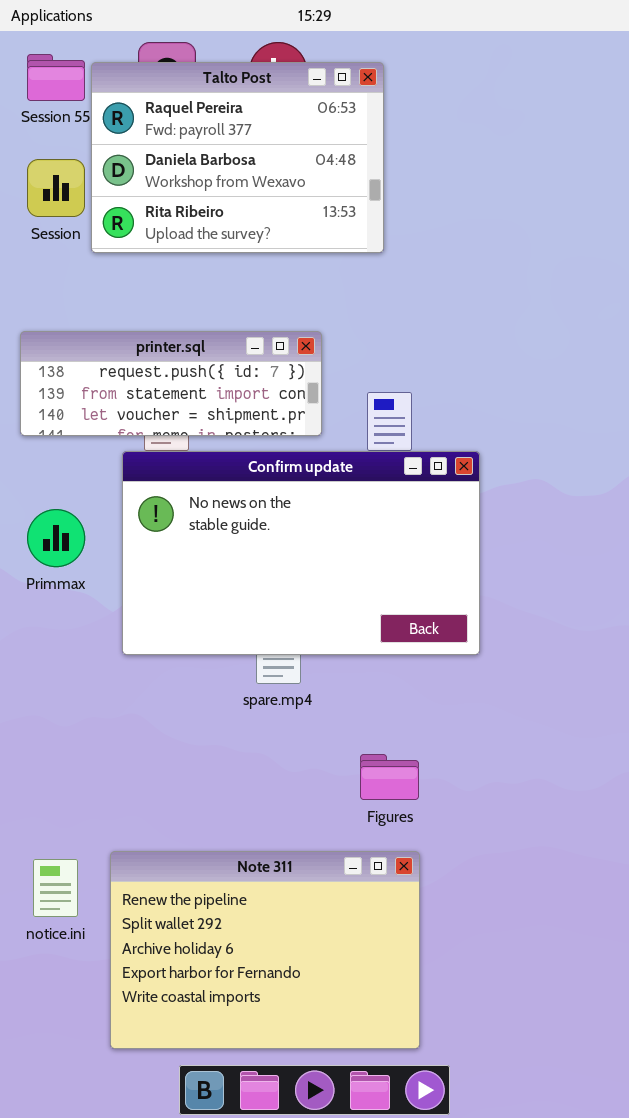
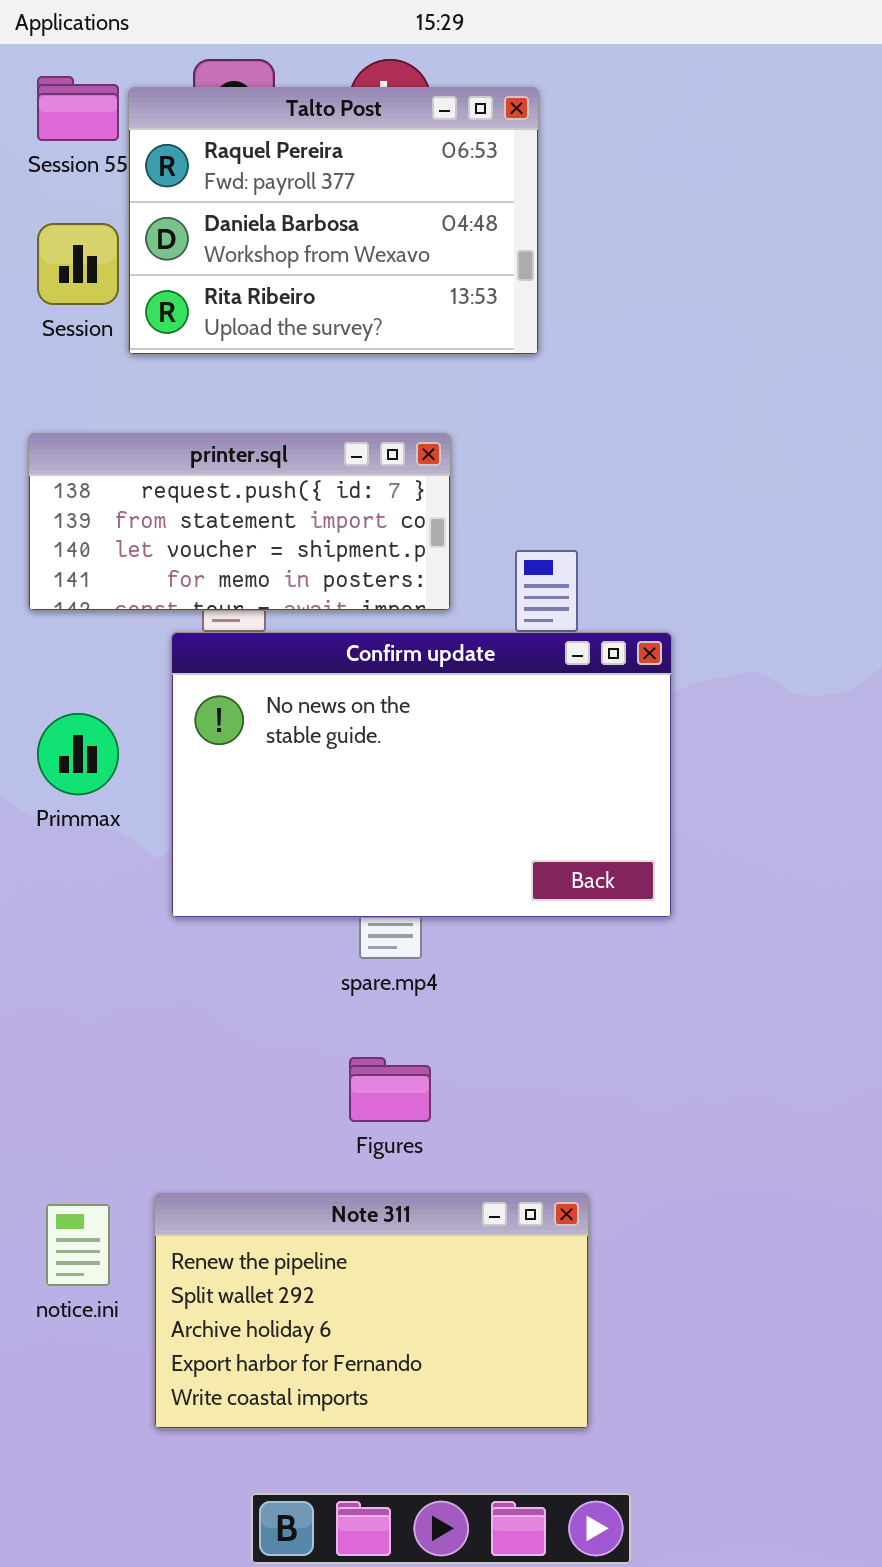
printer.sql: [20,331,322,436] -> [28,433,451,611], resized
Figures: [360,754,419,800] -> [349,1057,431,1122], moved
Note 311: [110,851,420,1049] -> [154,1193,589,1429], resized

